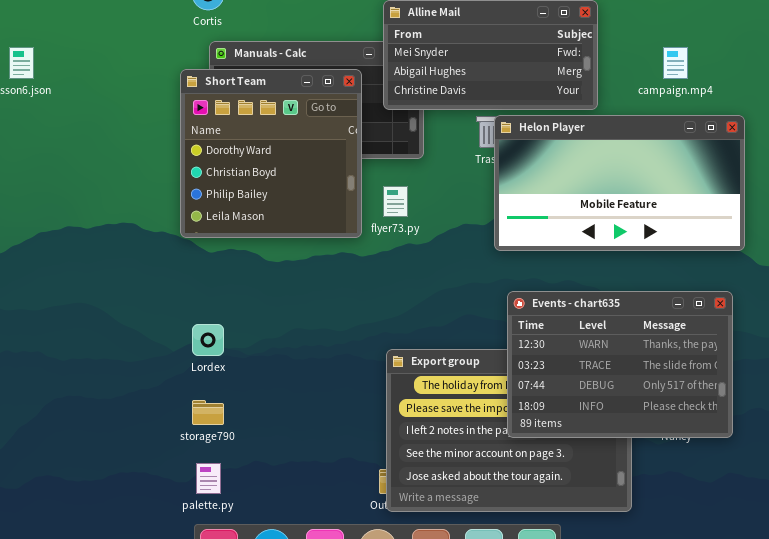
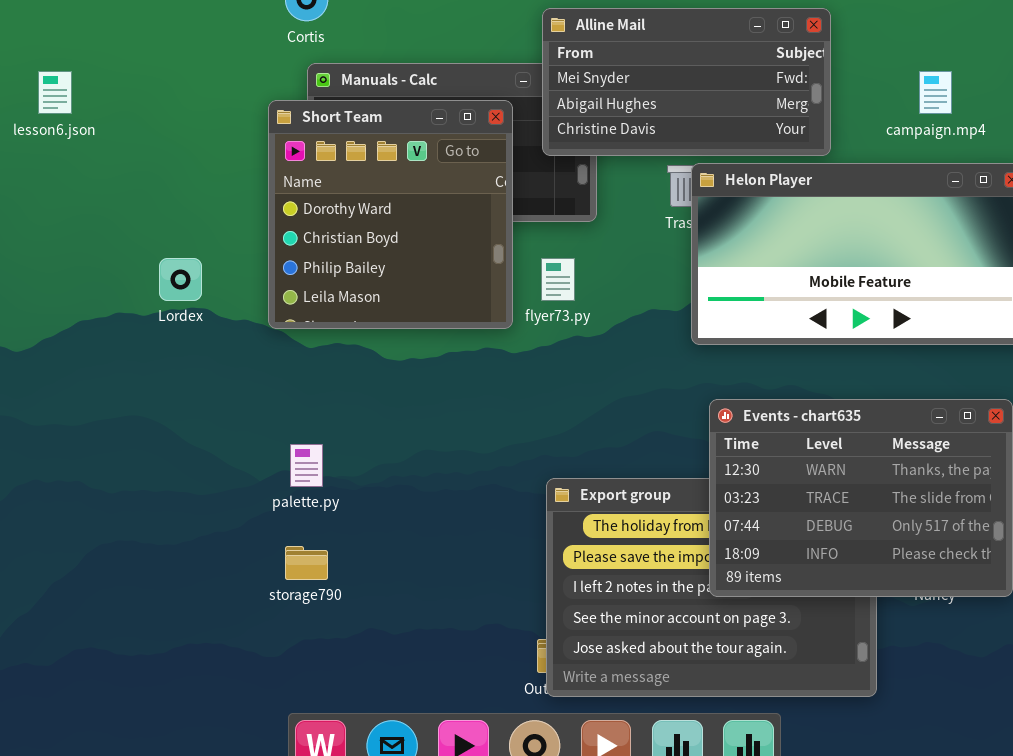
Lordex: [192,324,224,356] -> [159,258,202,301], moved
palette.py: [196,463,221,494] -> [290,444,323,487], moved

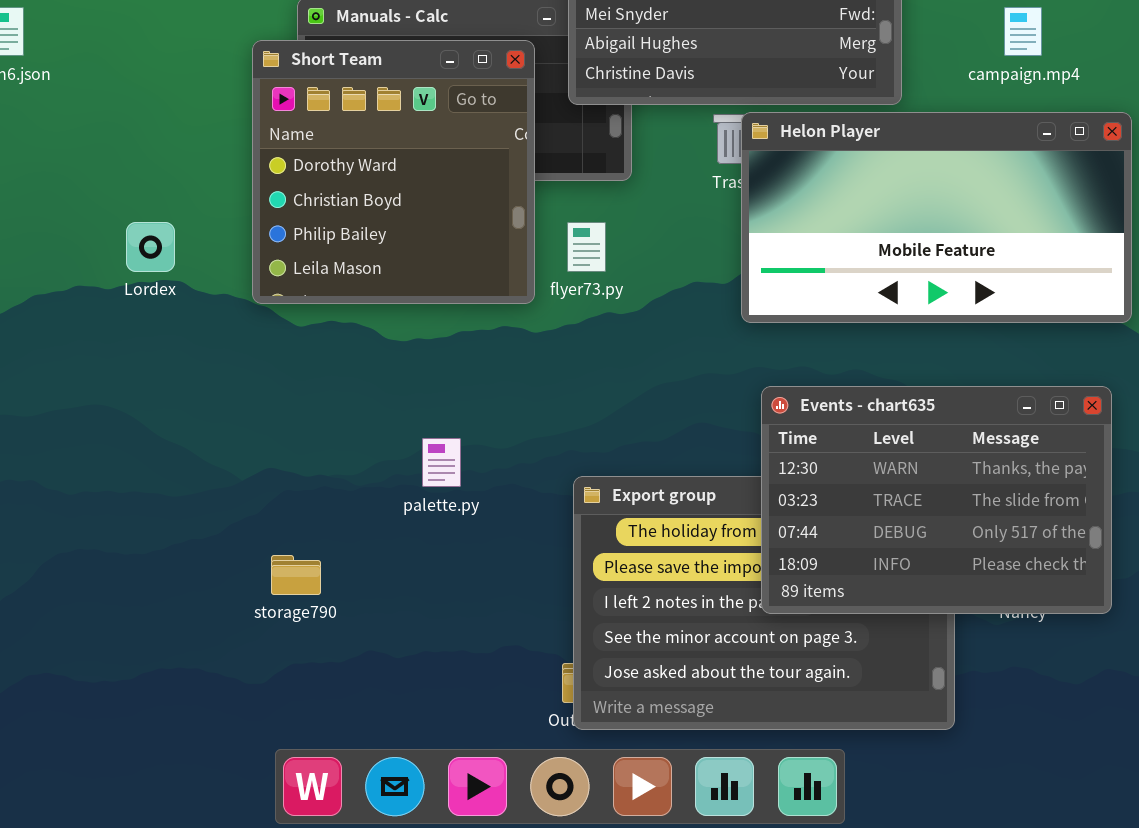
palette.py: [290,444,323,487] -> [422,438,461,487], moved

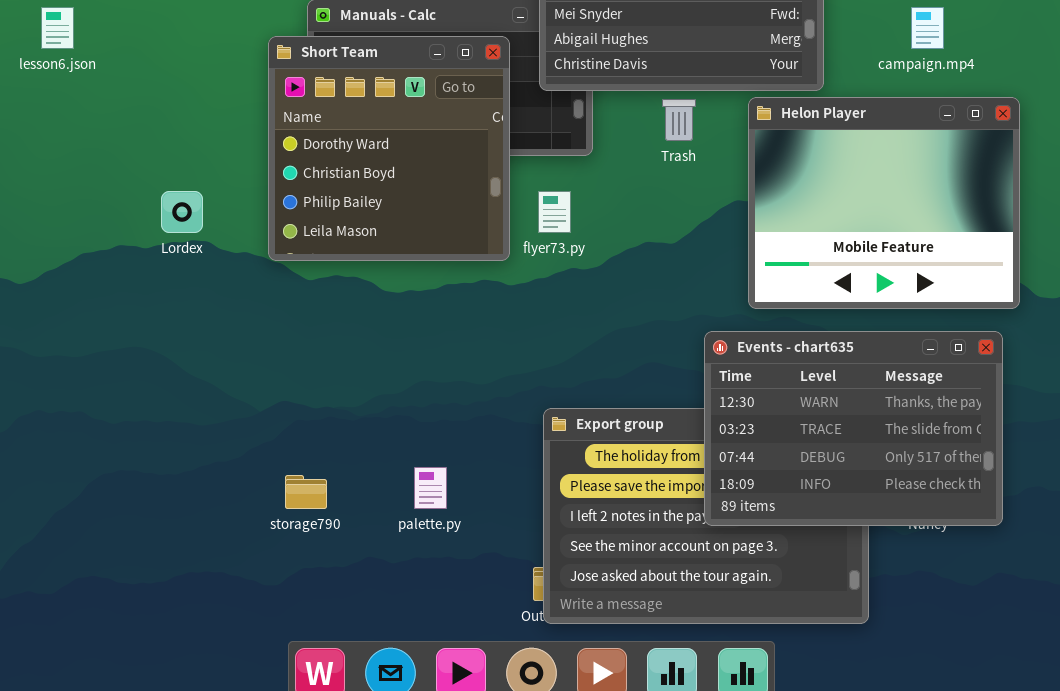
Helon Player: [741,112,1132,323] -> [748,97,1020,309], resized
palette.py: [422,438,461,487] -> [414,467,447,509], moved

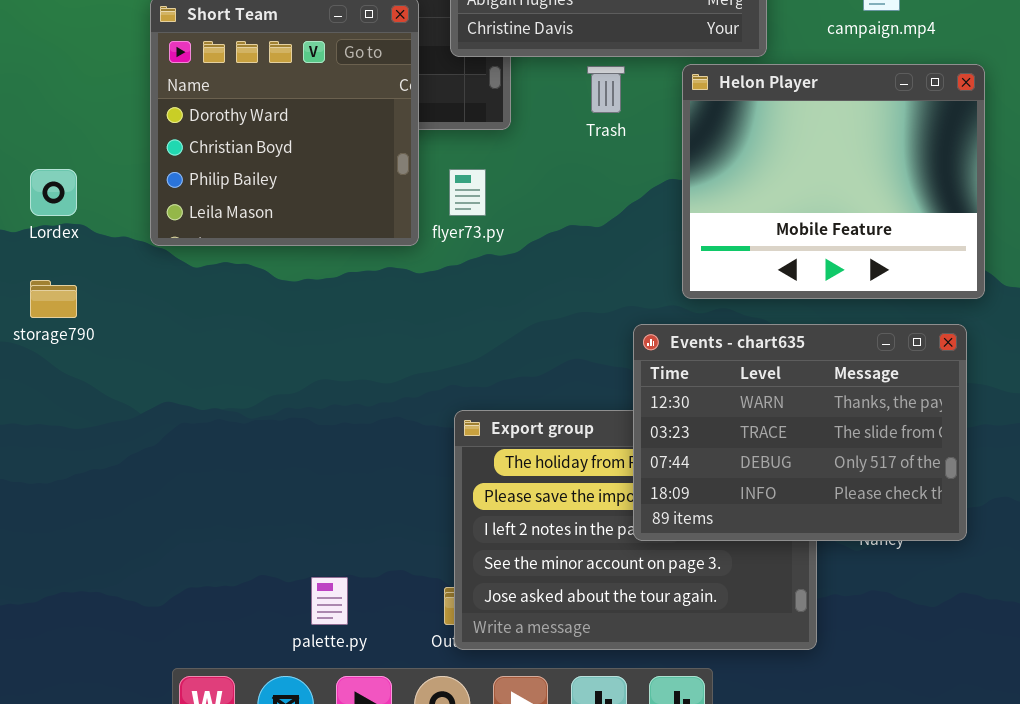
palette.py: [414,467,447,509] -> [311,577,348,625], moved
storage790: [285,475,327,509] -> [30,280,77,318], moved

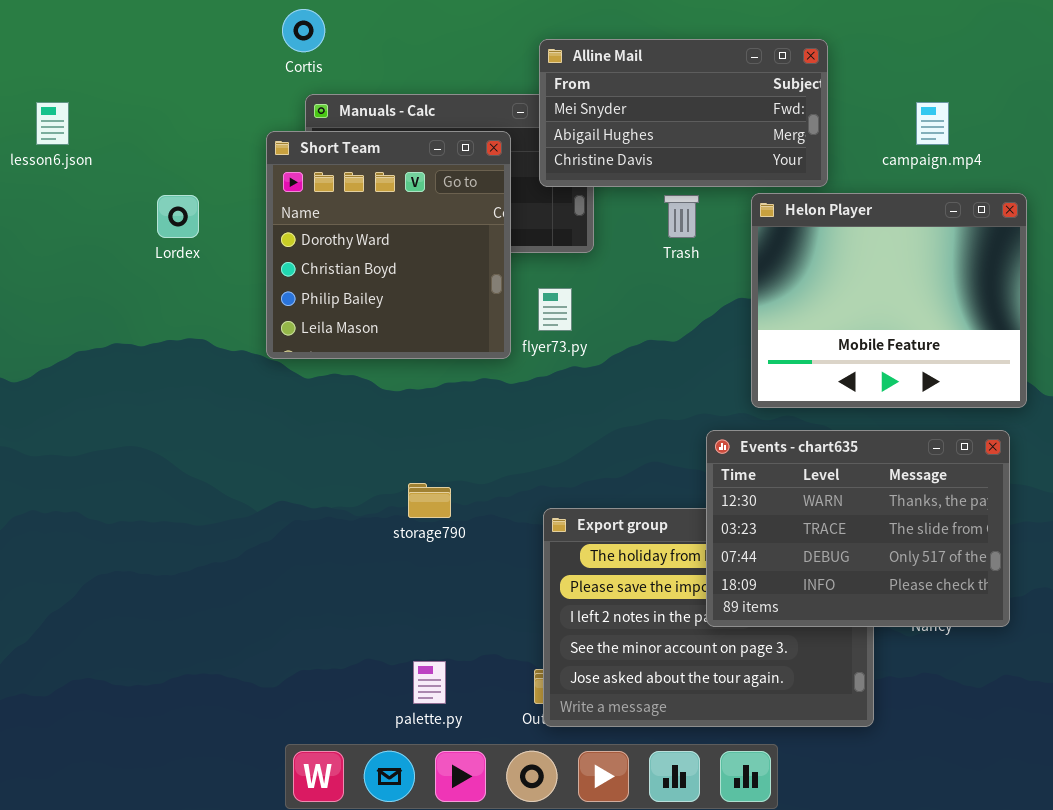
Lordex: [30,169,77,216] -> [157,195,199,238], moved
storage790: [30,280,77,318] -> [408,483,451,518], moved

